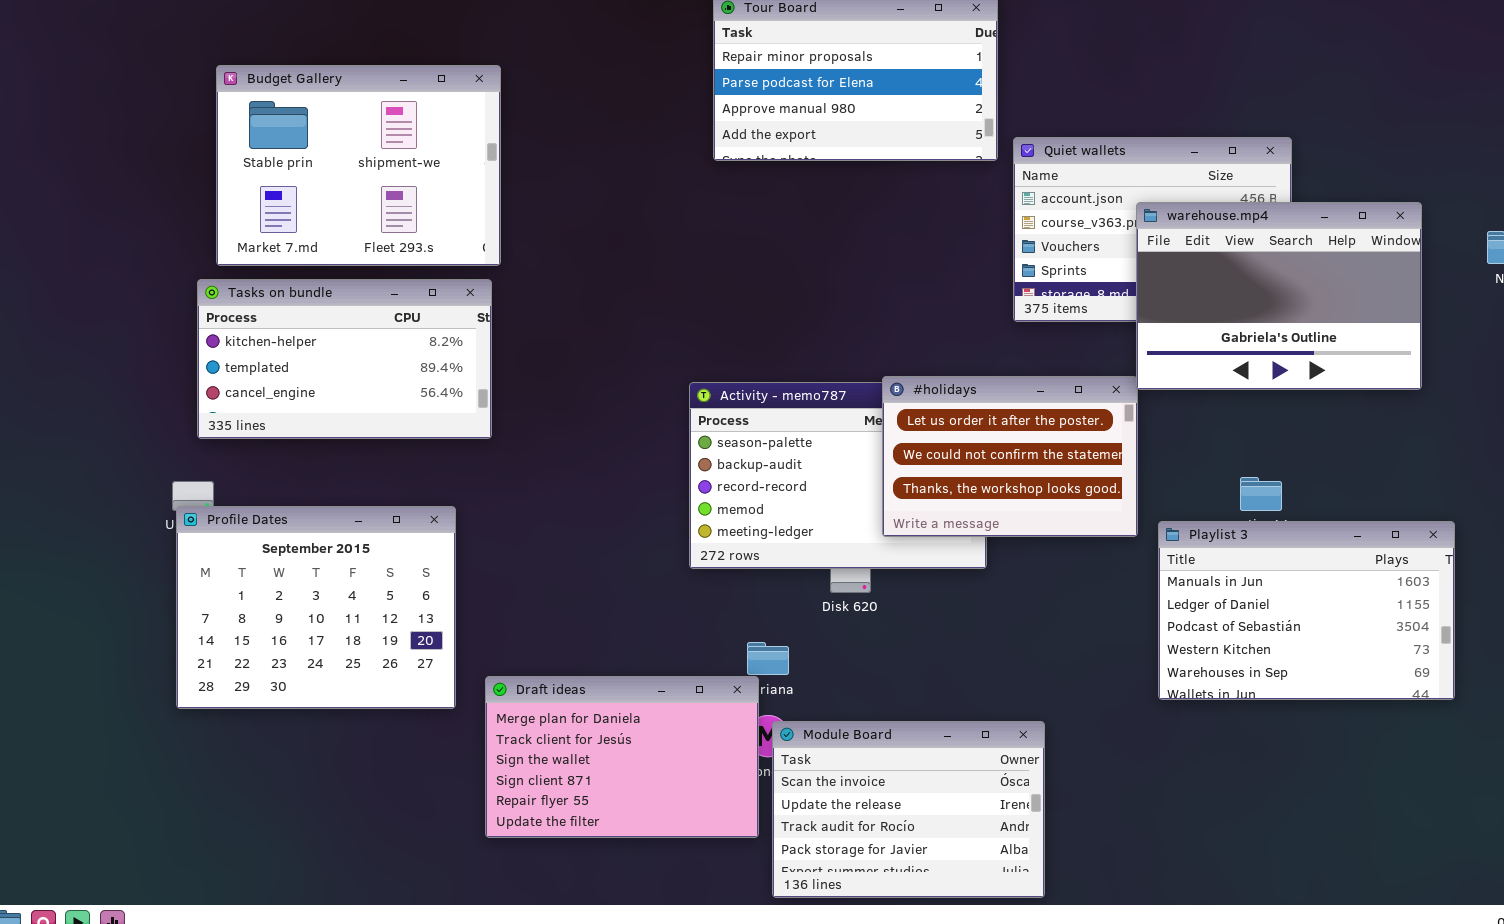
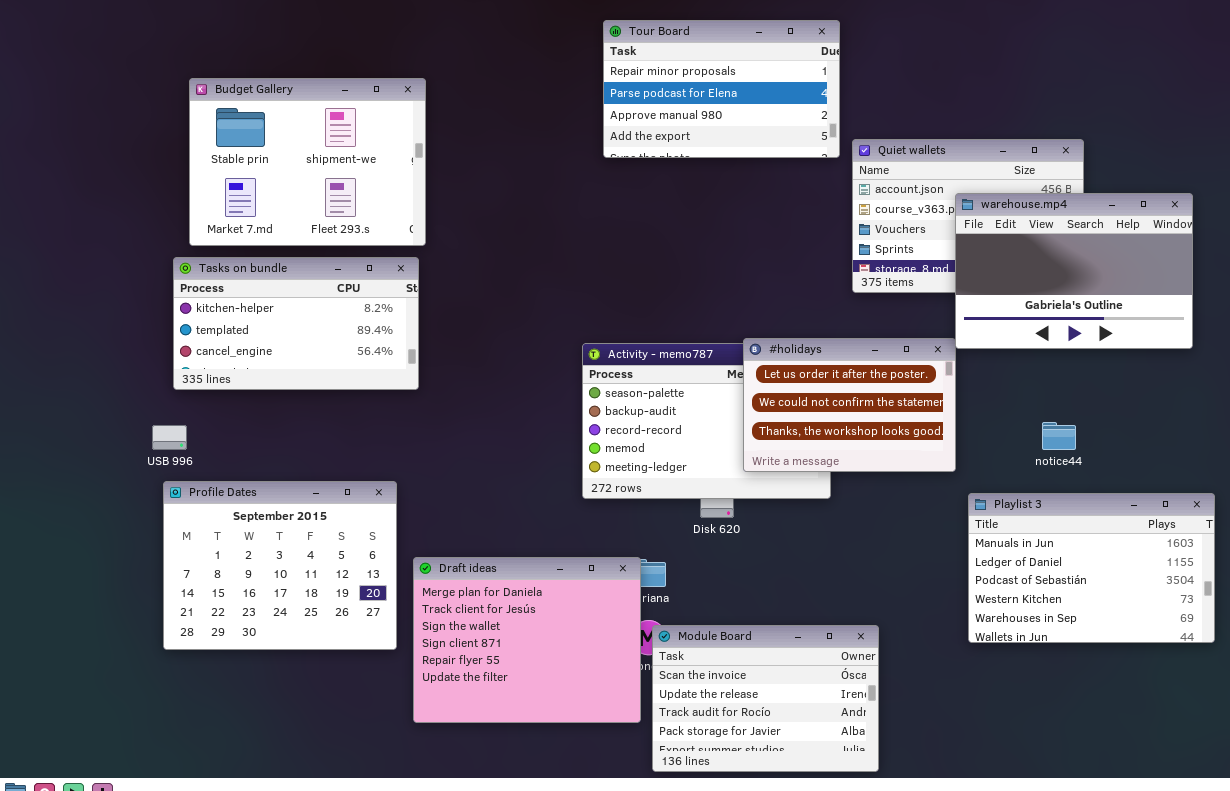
Profile Dates: [176,506,456,709] -> [163,481,397,650], moved
Playlist 3: [1158,521,1455,700] -> [968,493,1215,643], moved
Draft ideas: [485,676,759,838] -> [413,557,641,723], resized

